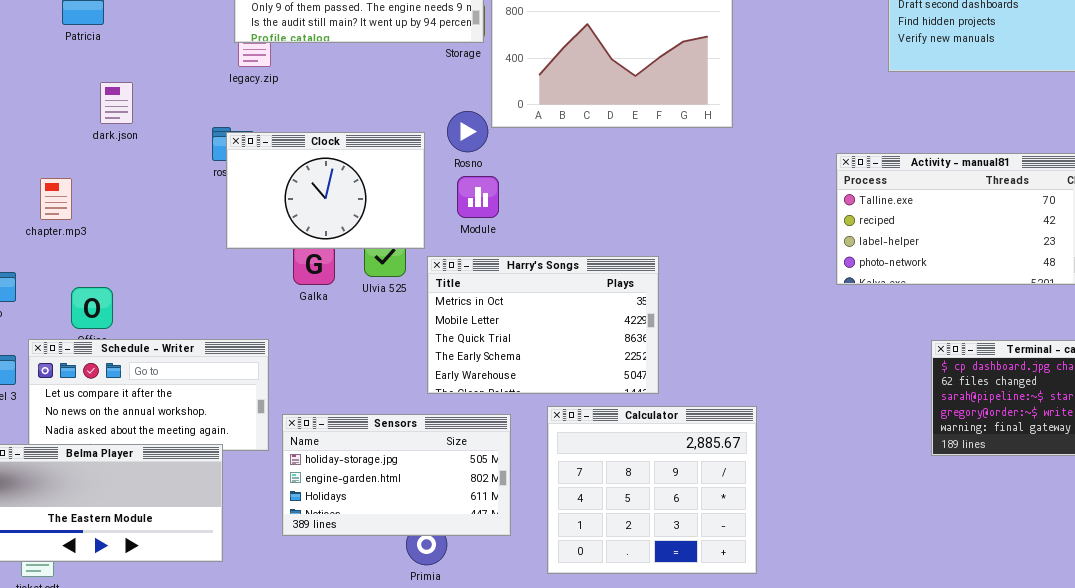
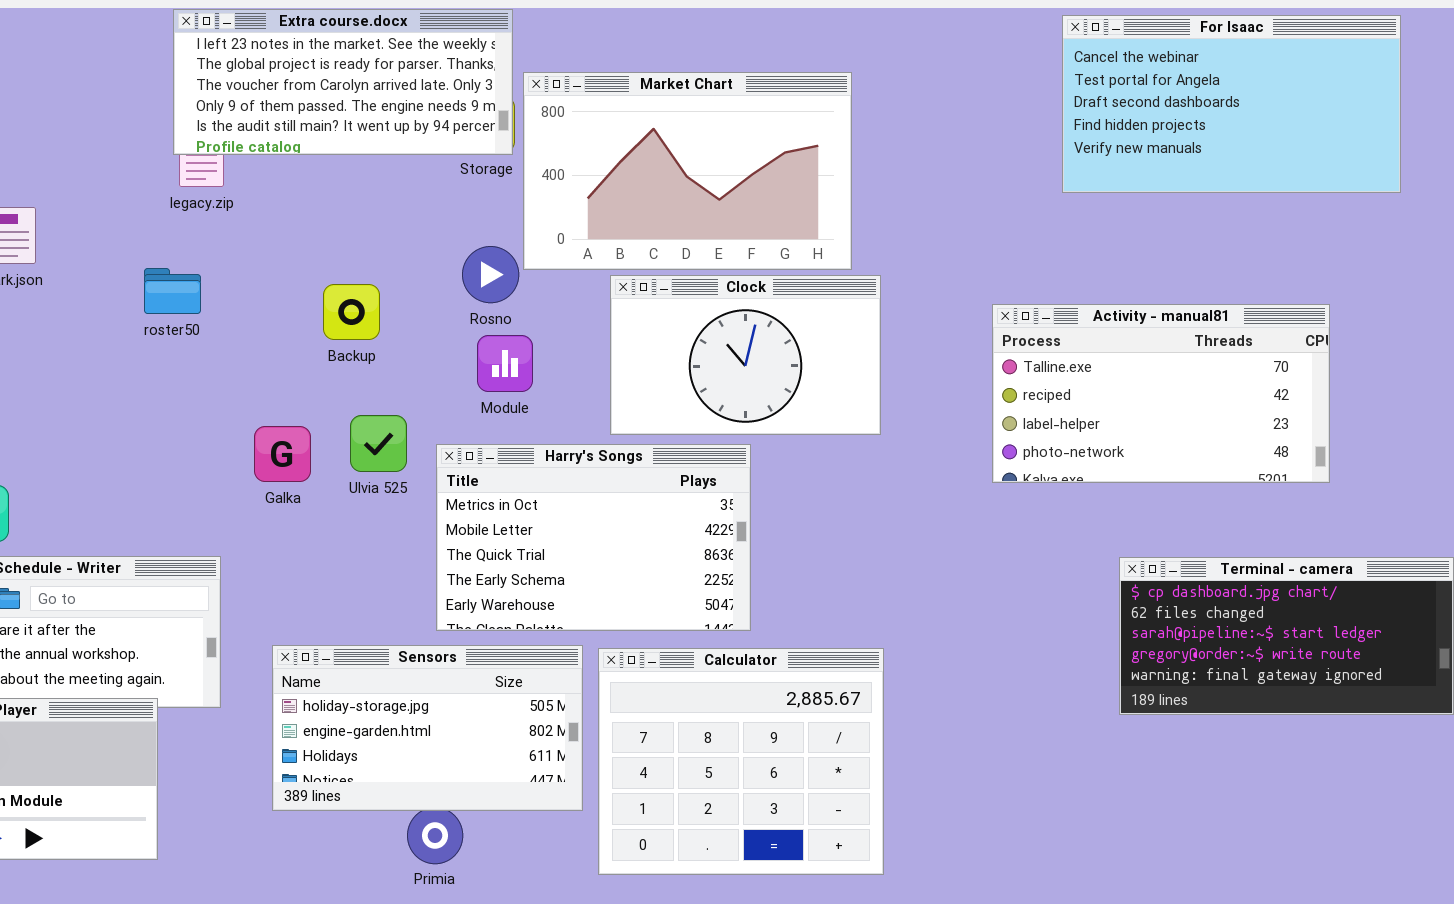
Clock: [226,132,425,249] -> [610,275,881,435], moved
Sensors: [282,414,511,536] -> [272,645,583,811], moved

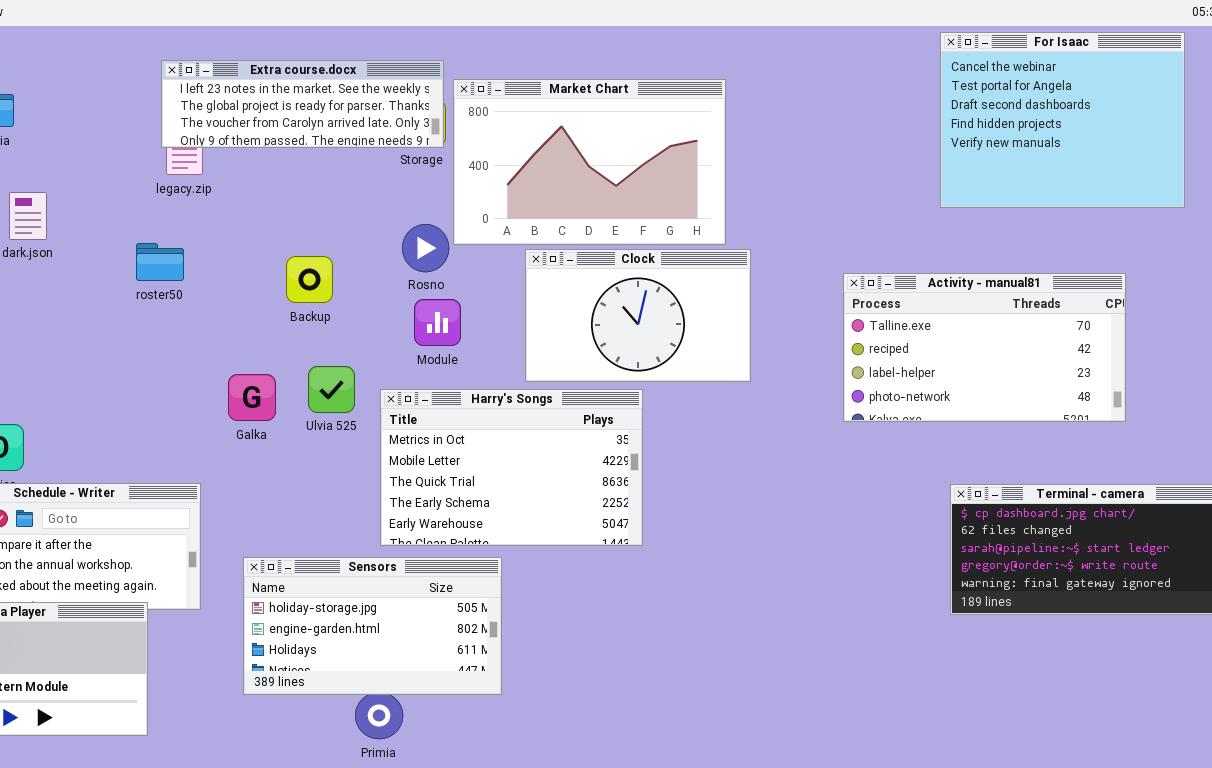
Extra course.docx: [173,9,513,155] -> [161,60,444,148], resized
For Isaac: [1062,15,1401,193] -> [940,32,1185,208], resized
Calculator: [598,648,884,875] -> none, closed

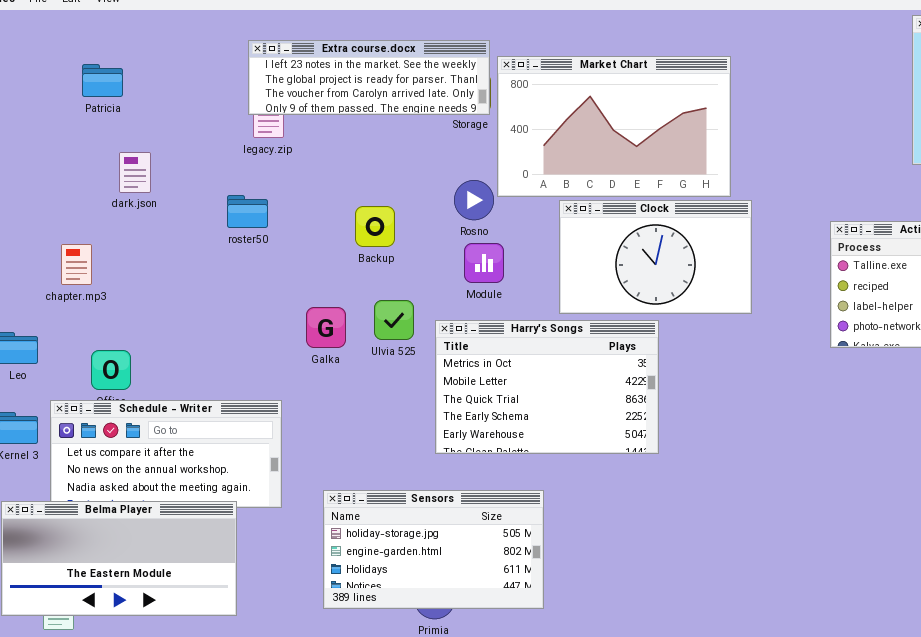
Sensors: [243,557,502,695] -> [323,490,544,609], moved

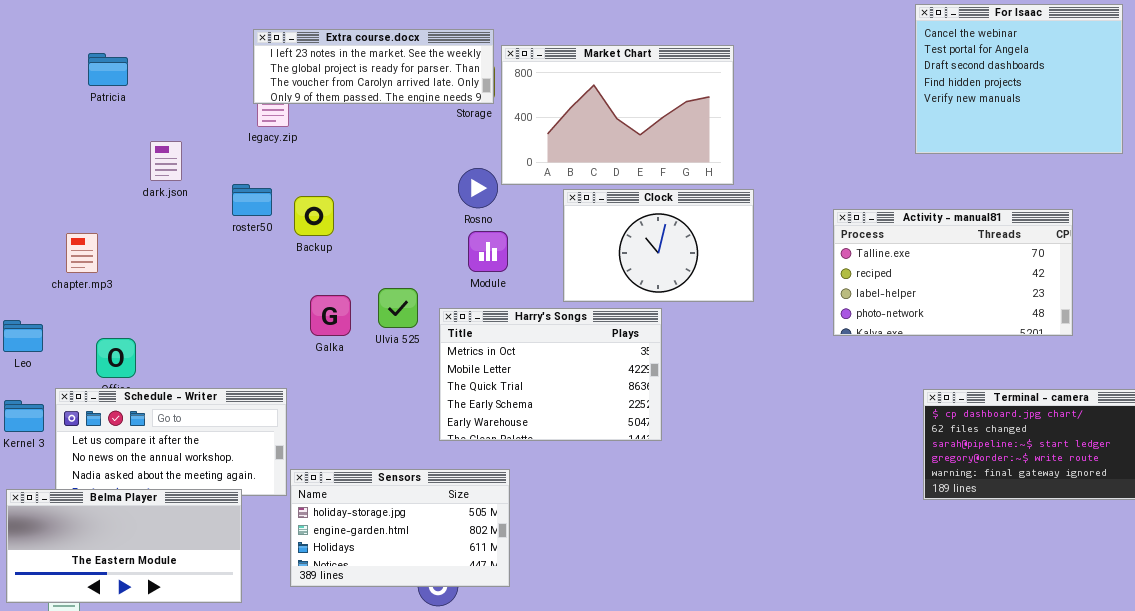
dark.json: [119,152,151,193] -> [150,141,182,181], moved
Backup: [355,206,395,247] -> [294,196,334,236], moved
Sensors: [323,490,544,609] -> [290,469,510,587], moved

